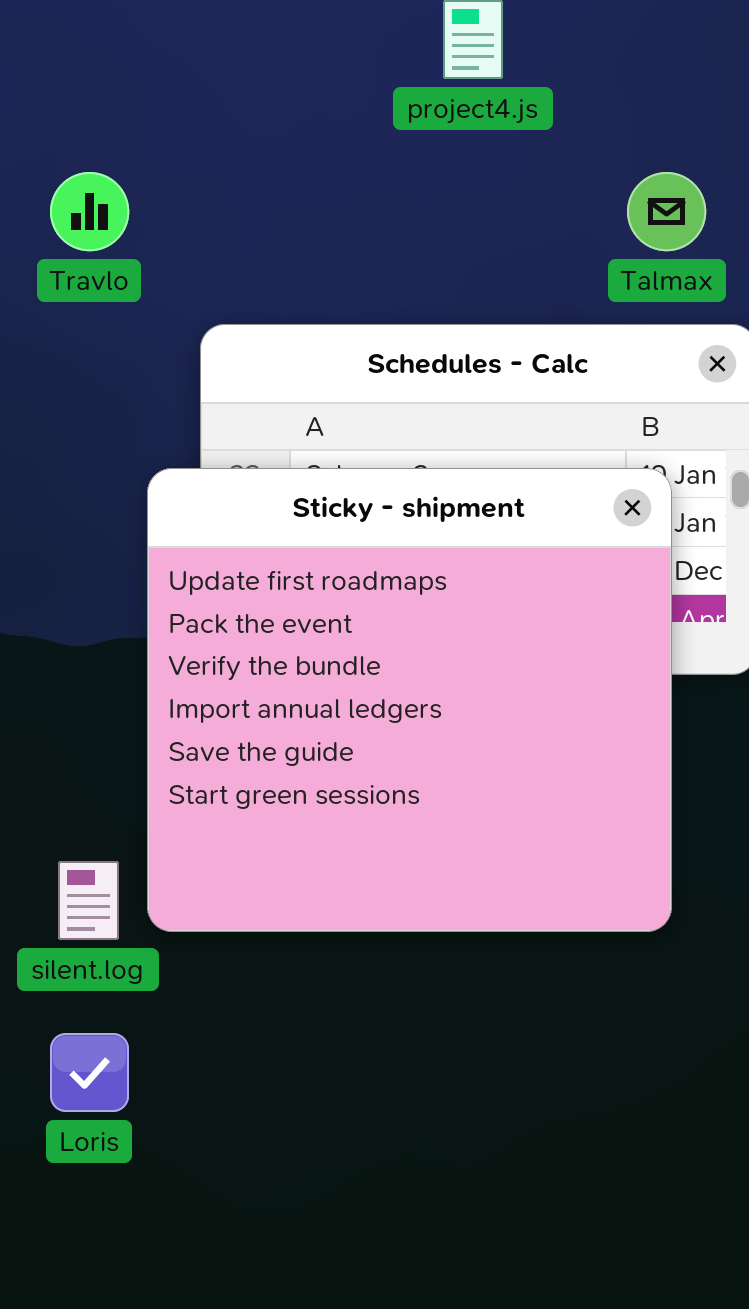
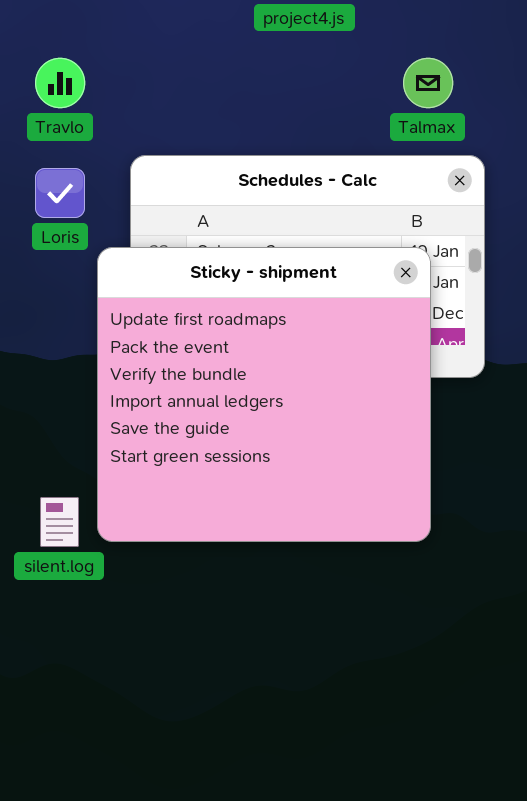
Loris: [50,1033,129,1112] -> [35,168,85,218], moved

